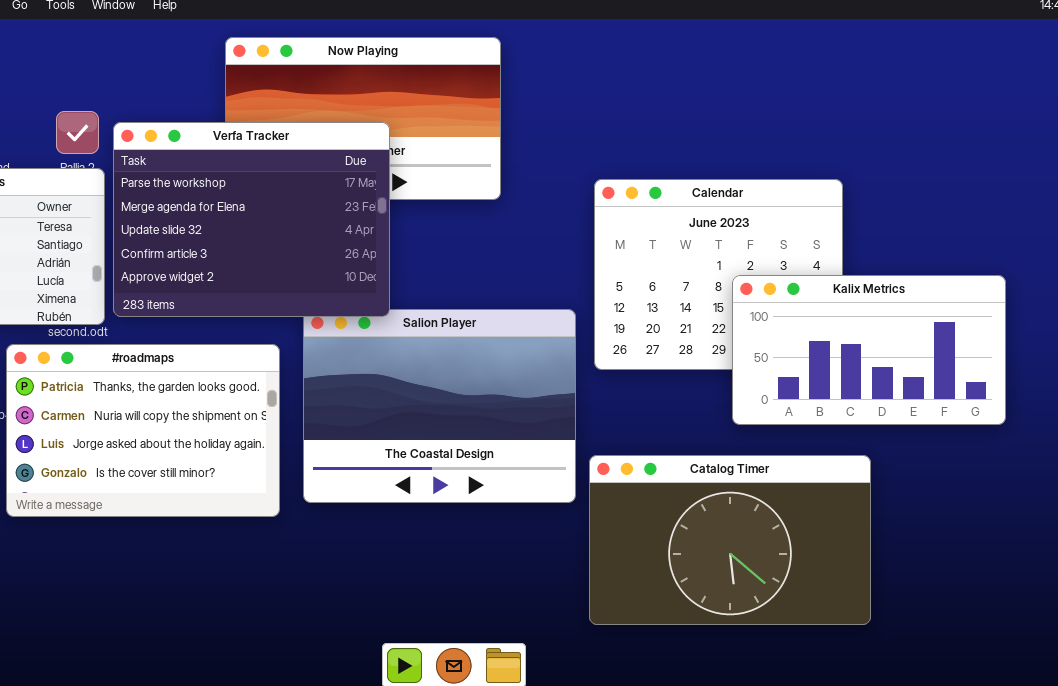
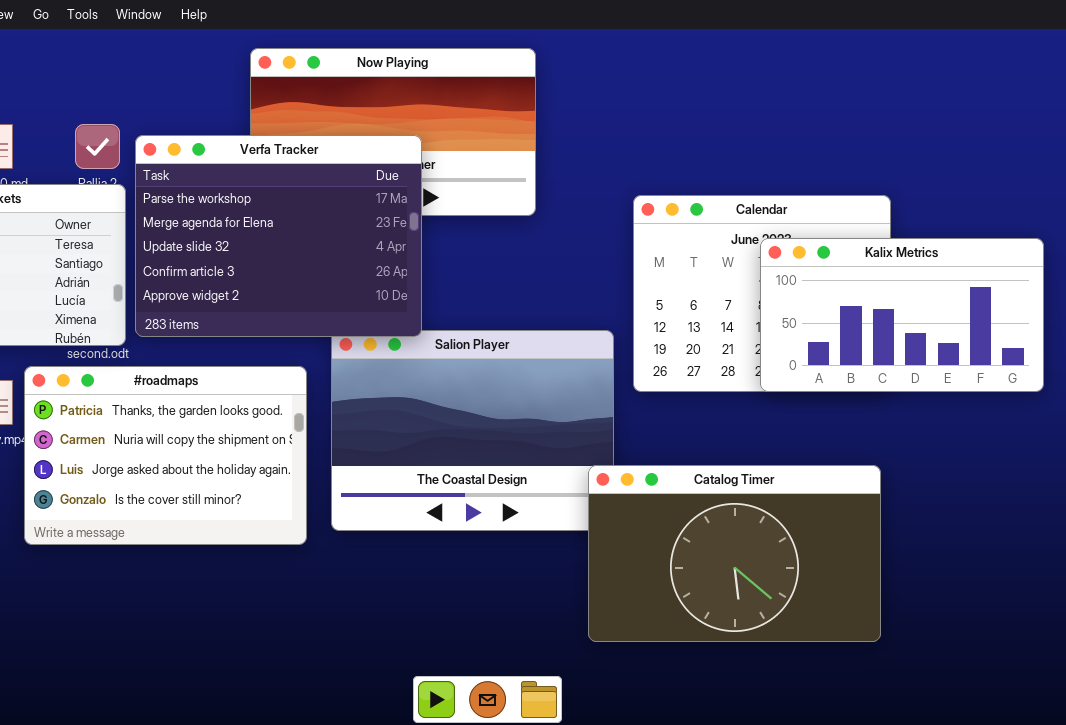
Kalix Metrics: [732,275,1006,425] -> [760,238,1044,392], moved
Catalog Timer: [589,455,871,625] -> [588,465,881,642], moved

